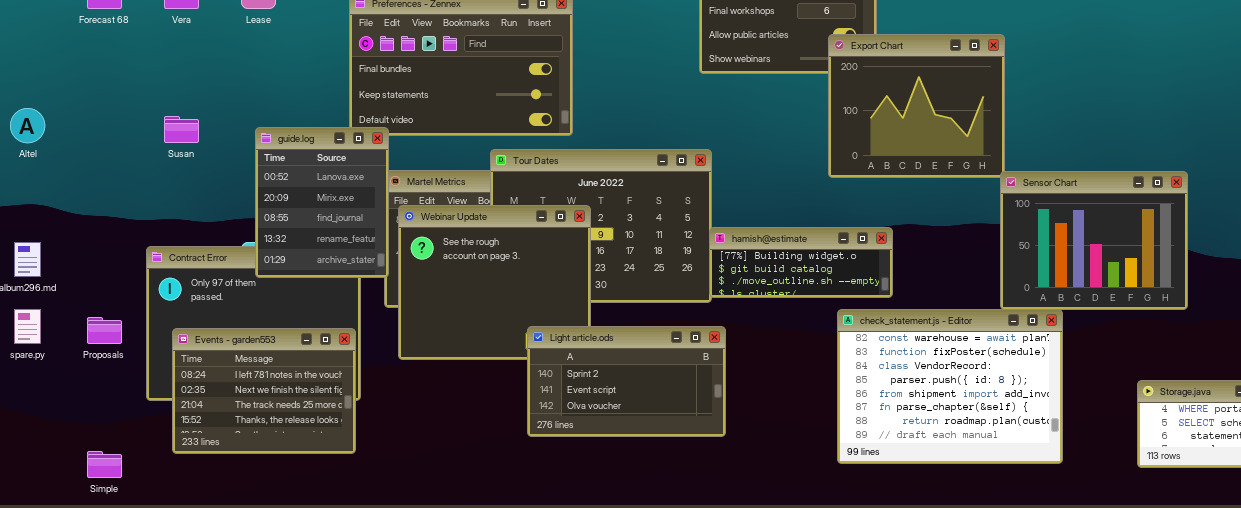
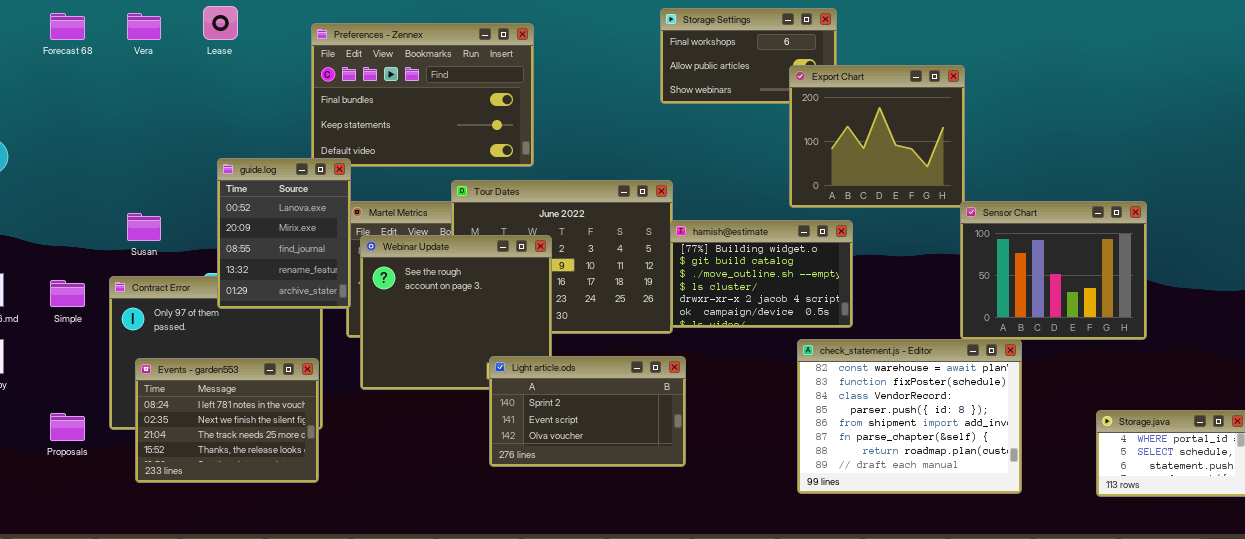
Susan: [164,116,199,143] -> [127,213,161,241], moved
hamish@estimate: [709,227,893,298] -> [670,220,853,328], resized
Proposals: [87,317,122,344] -> [50,413,85,441], moved
Simple: [87,451,122,478] -> [50,280,85,307], moved

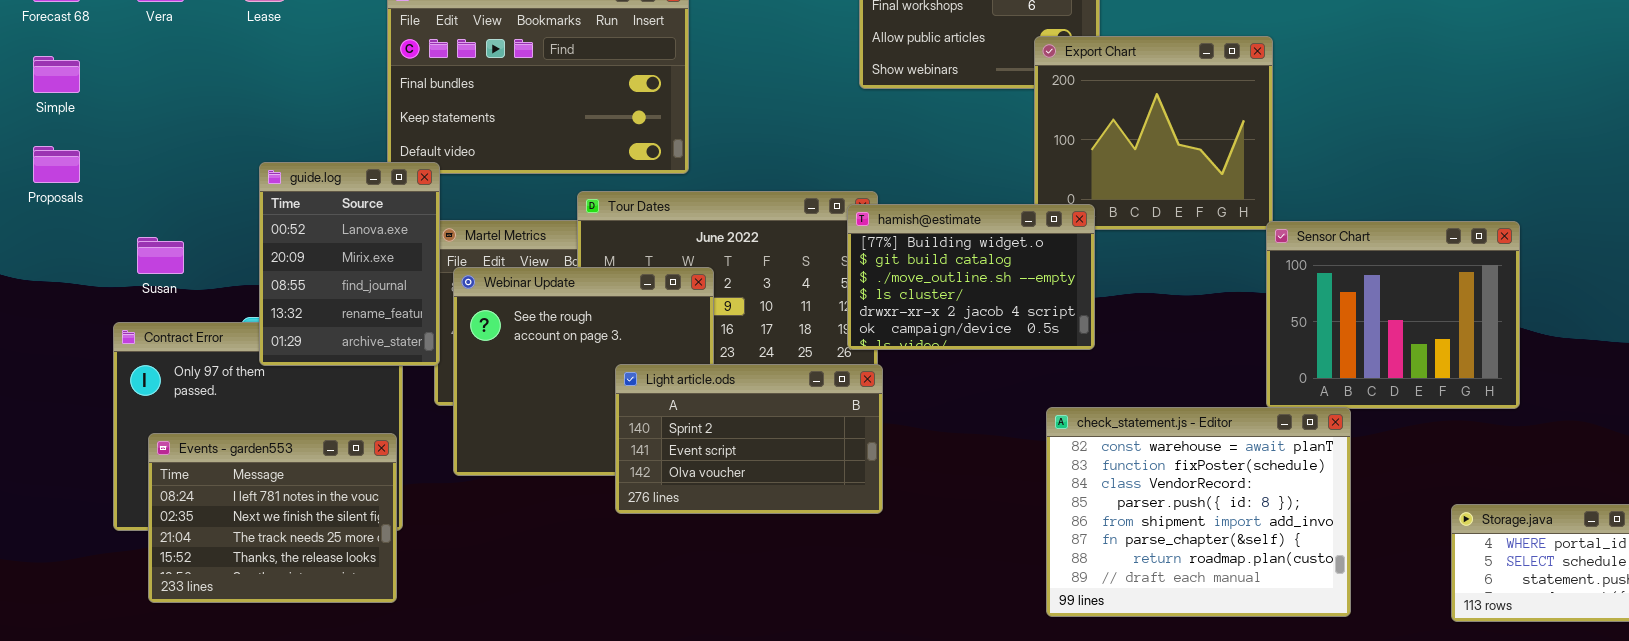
hamish@estimate: [670,220,853,328] -> [847,204,1095,350], moved
Simple: [50,280,85,307] -> [33,56,80,93], moved
Light article.ods: [489,356,686,467] -> [615,364,883,514], moved
Proposals: [50,413,85,441] -> [33,146,80,183], moved

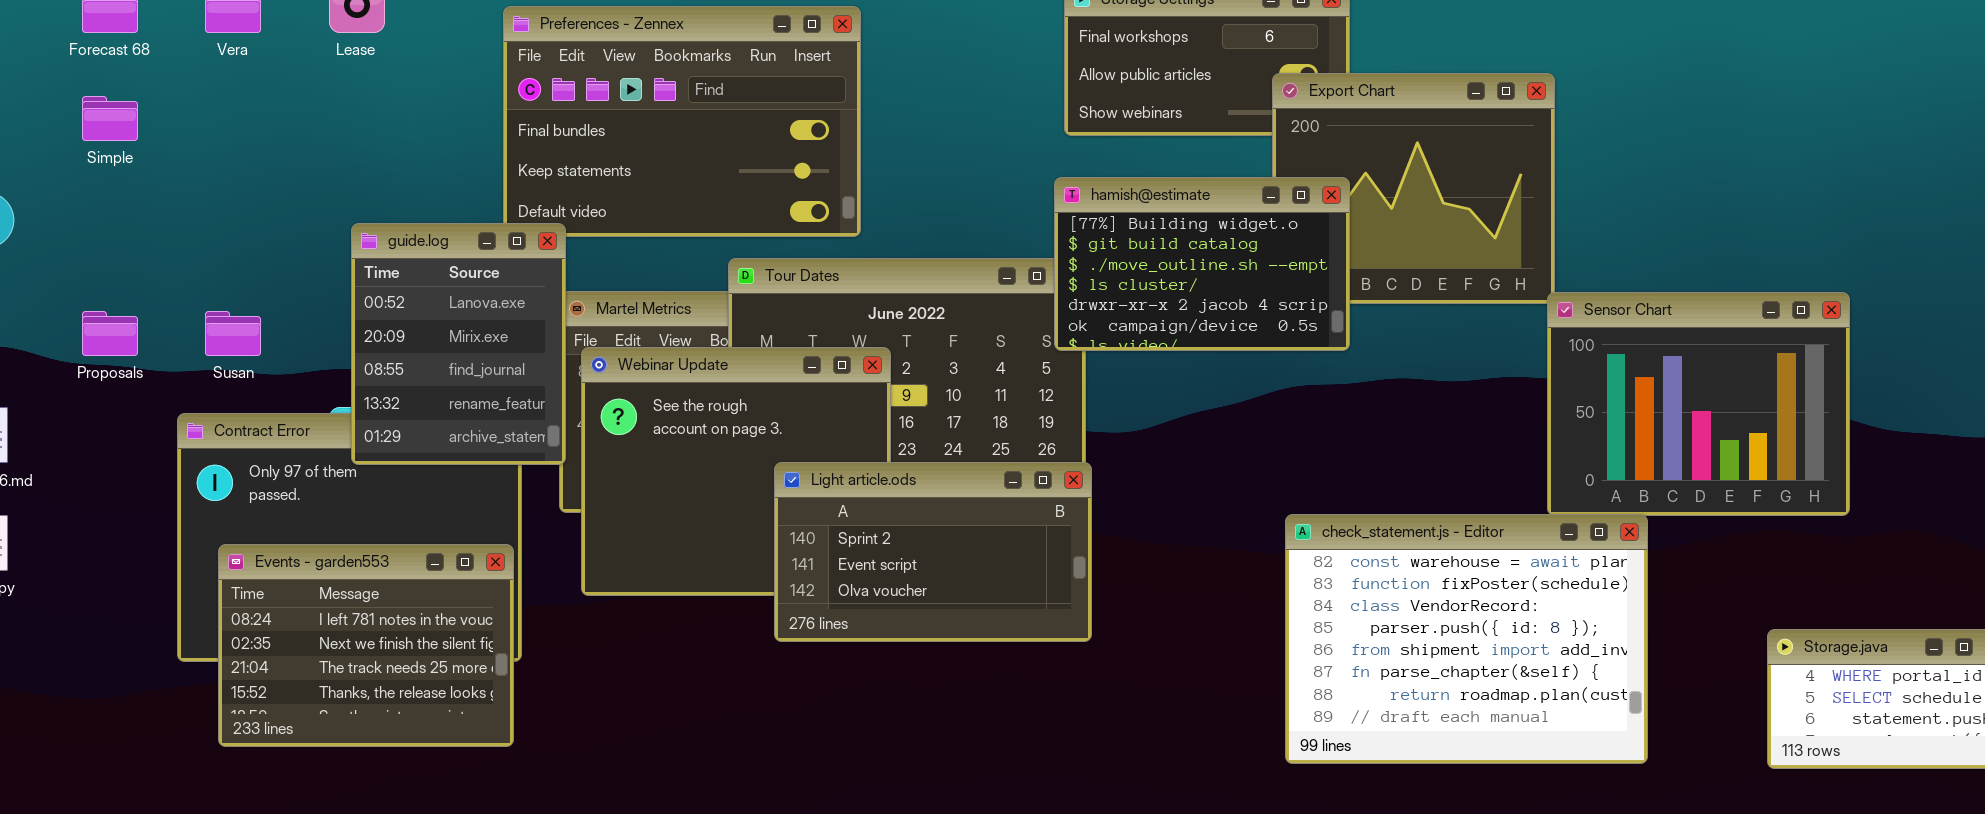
Proposals: [33,146,80,183] -> [82,311,138,356], moved
hamish@estimate: [847,204,1095,350] -> [1054,177,1350,351], moved

